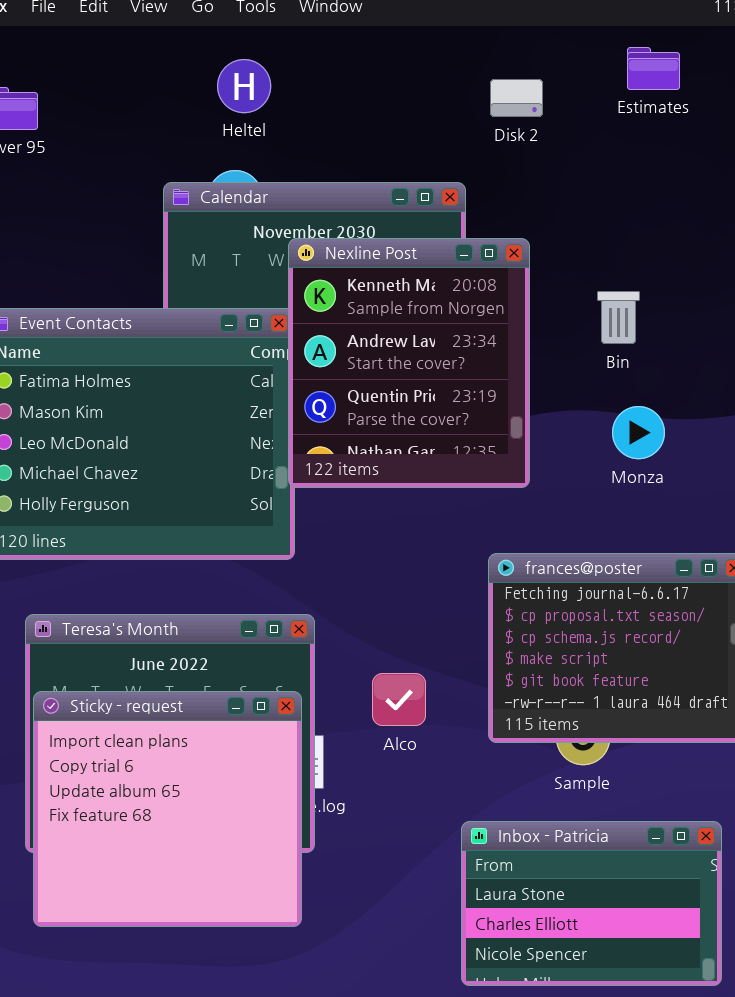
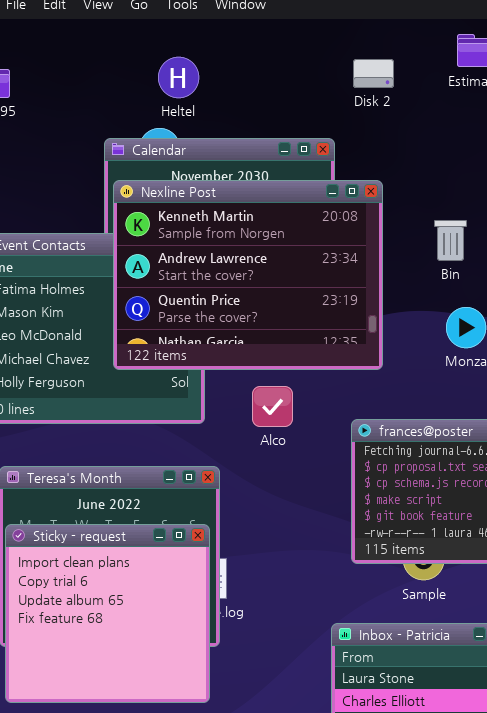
Heltel: [217,59,271,113] -> [158,57,199,98], moved
Nexline Post: [288,238,530,488] -> [113,180,383,370], resized
Alco: [372,673,426,726] -> [252,386,293,427], moved

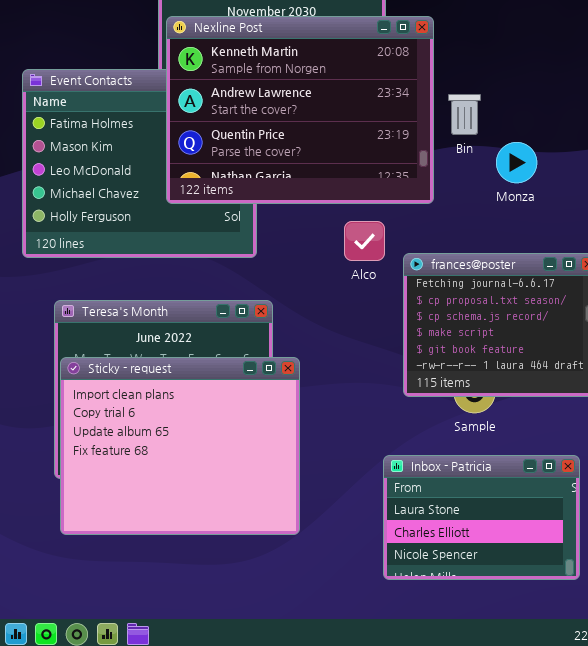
Bin: [434,220,467,261] -> [448,94,481,135], moved
Alco: [252,386,293,427] -> [344,221,385,261], moved
Sticky - request: [5,524,210,703] -> [60,357,300,535], resized

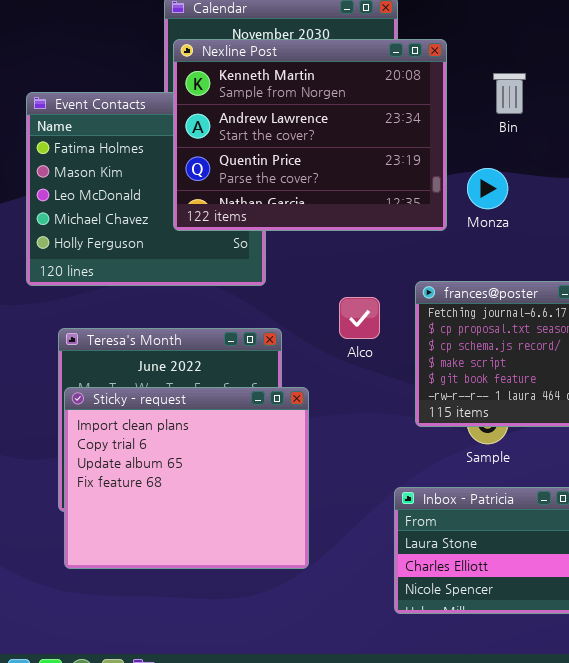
Bin: [448,94,481,135] -> [493,73,526,114], moved
Monza: [496,142,537,183] -> [467,168,508,209], moved
Alco: [344,221,385,261] -> [339,297,380,339], moved

